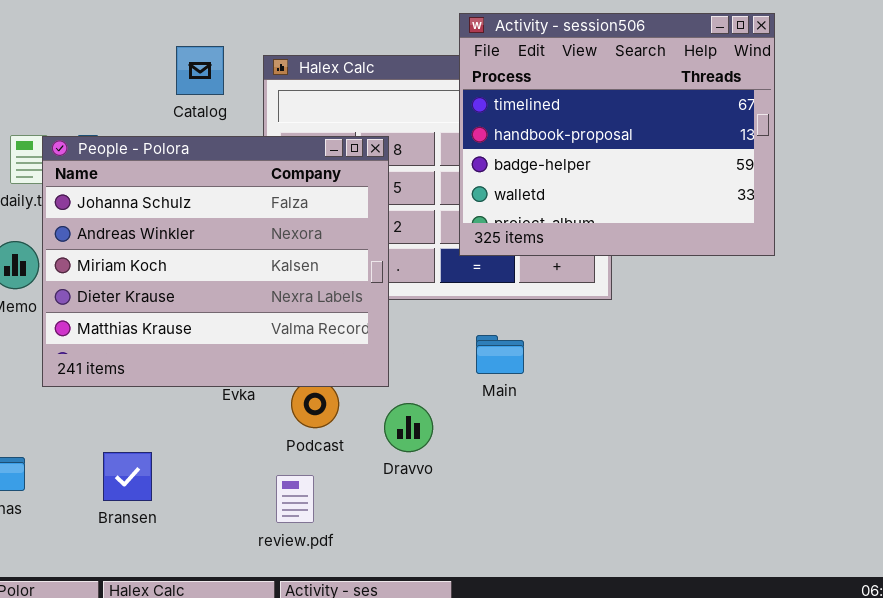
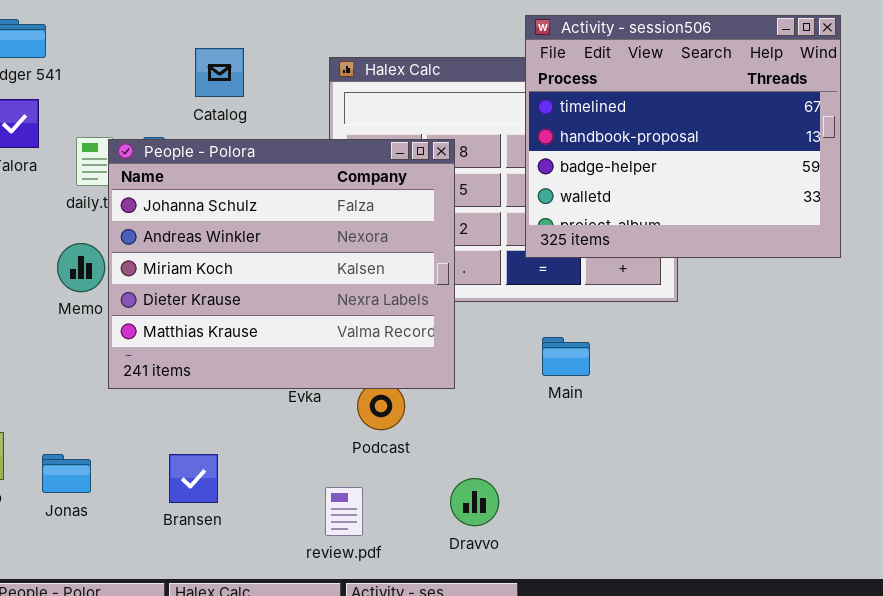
Catalog: [176,46,224,95] -> [195,48,244,97], moved
Dravvo: [384,403,433,452] -> [450,478,499,526], moved
review.pdf: [276,475,314,523] -> [325,487,363,536], moved

